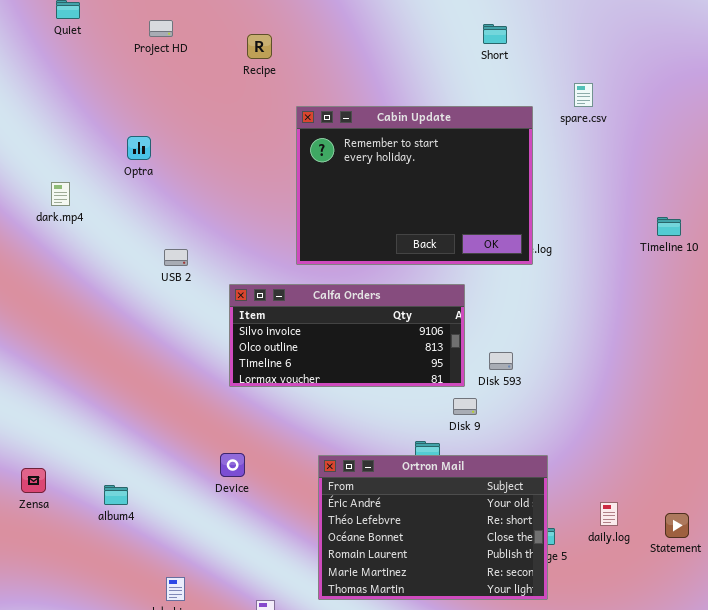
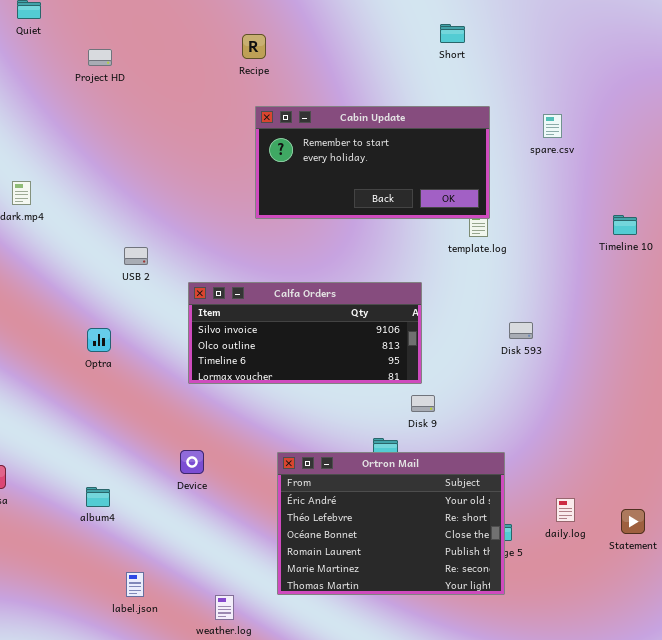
Project HD: [149,20,173,37] -> [88,49,112,66], moved
Recipe: [247,34,272,59] -> [242,34,266,59], moved
spare.csv: [574,83,593,107] -> [543,114,562,138], moved
Cabin Update: [296,106,533,265] -> [255,106,490,219], resized
Optra: [127,136,151,160] -> [87,328,111,352], moved
Disk 593: [489,352,513,370] -> [509,322,533,339], moved
album4: [104,485,128,505] -> [86,487,110,507], moved

